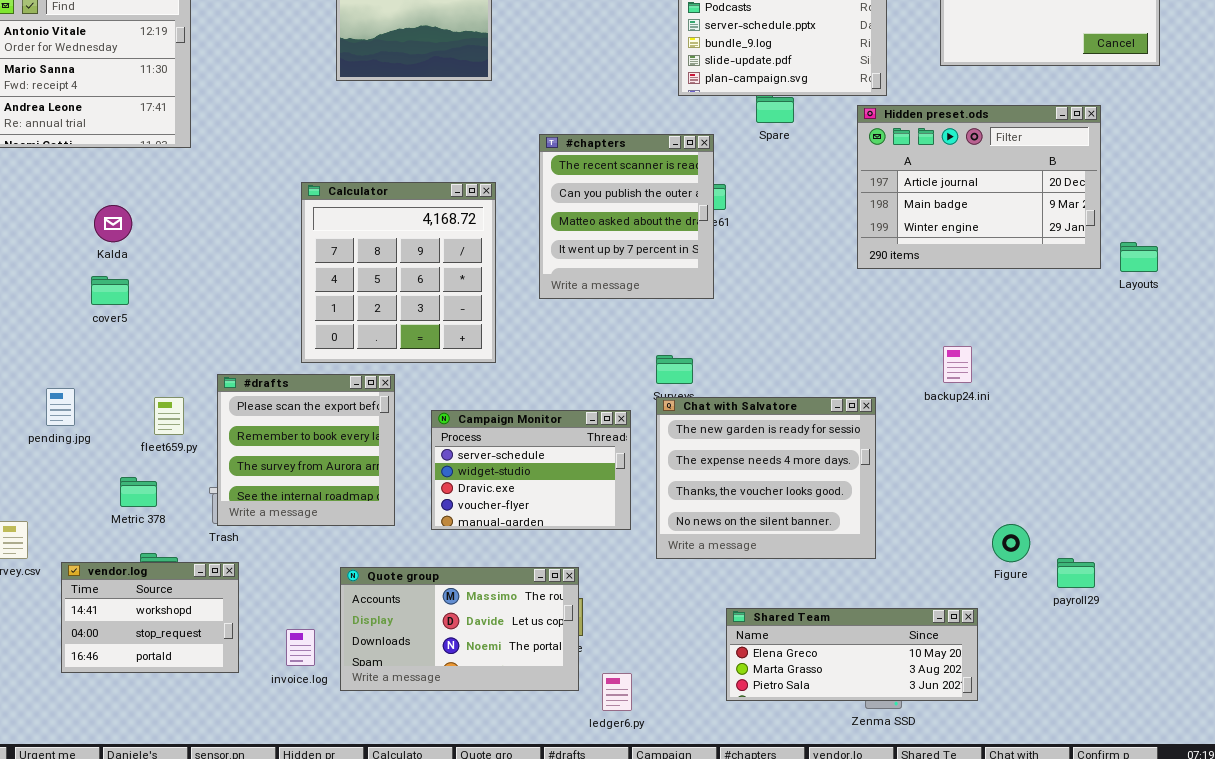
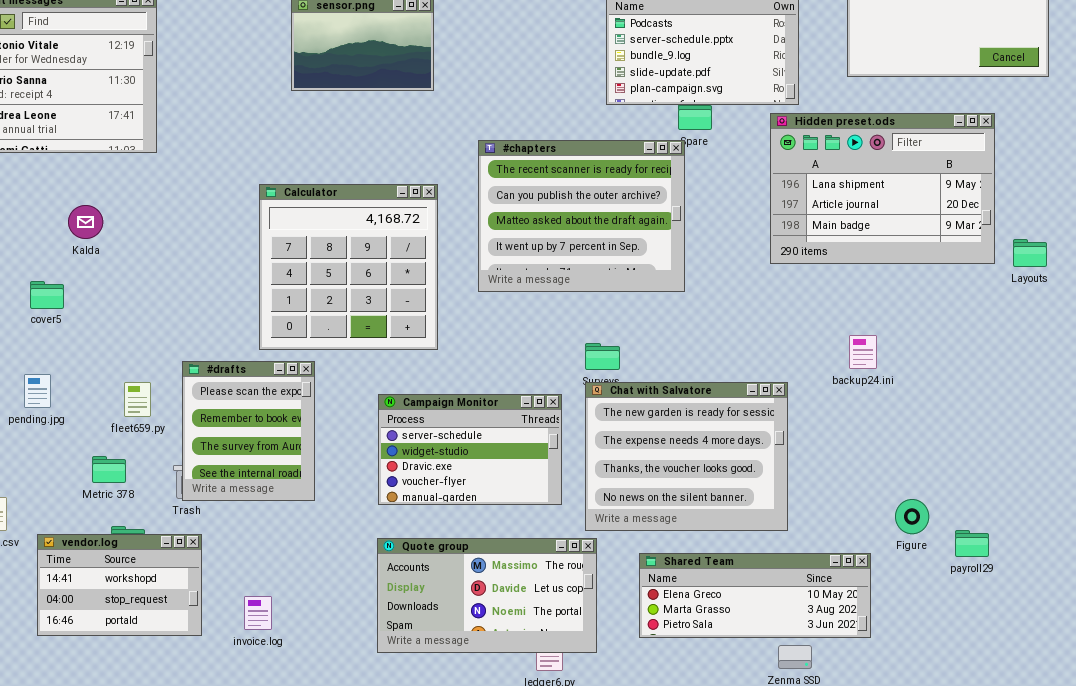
Hidden preset.ods: [857,105,1101,269] -> [770,113,995,264], scrolled up 1 row
#chapters: [539,134,714,299] -> [478,140,685,292], resized
cover5: [91,276,129,305] -> [30,281,64,309], moved
#drafts: [217,374,395,526] -> [182,361,315,501], resized
Quote group: [340,567,579,691] -> [377,538,597,653], moved
Shared Team: [726,608,978,701] -> [639,553,871,638], moved

